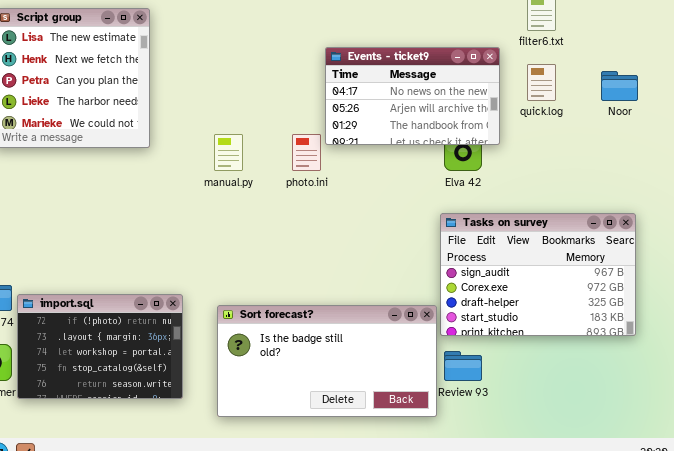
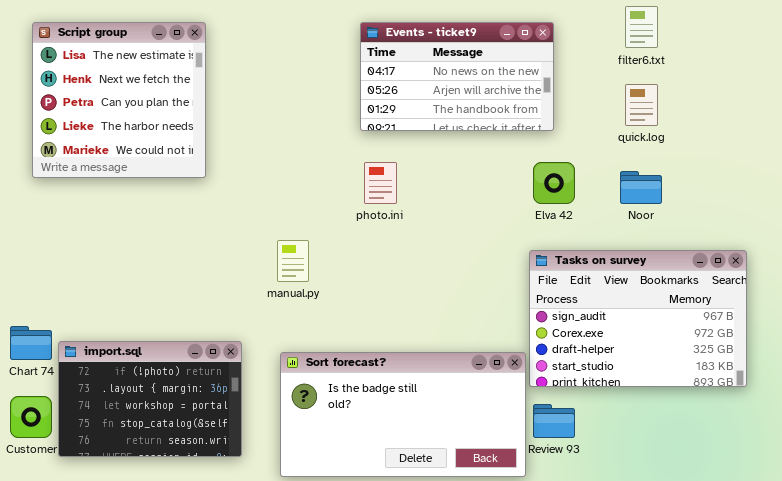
Events - ticket9: [325,47,500,145] -> [360,22,554,131], moved
Noor: [601,71,638,101] -> [620,171,662,204], moved
manual.py: [214,134,243,171] -> [277,240,309,282], moved

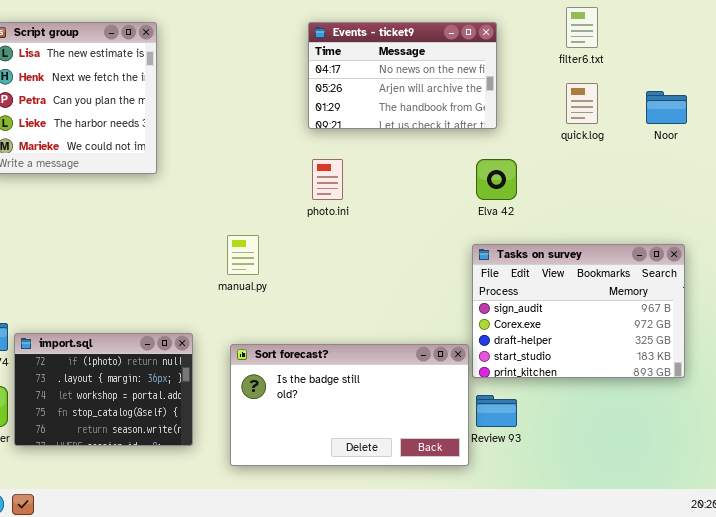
Noor: [620,171,662,204] -> [646,91,687,124], moved

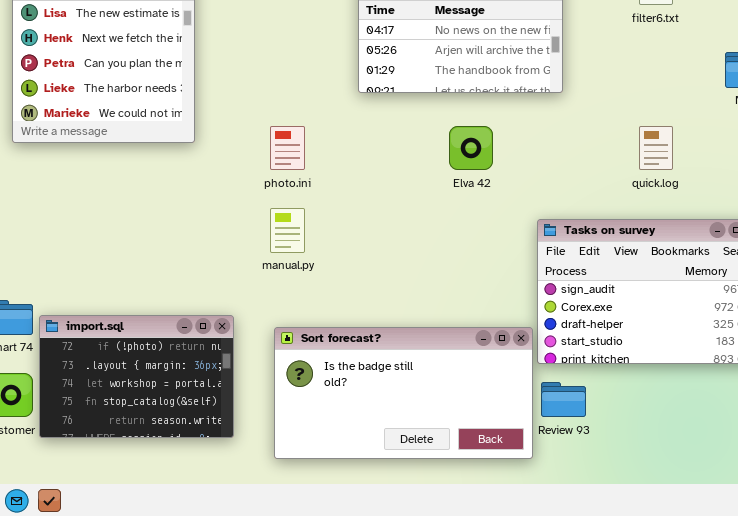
quick.log: [566,83,598,124] -> [639,126,673,170], moved
photo.ini: [312,159,343,200] -> [270,126,305,170], moved
Elva 42: [476,159,517,200] -> [449,126,493,170], moved

